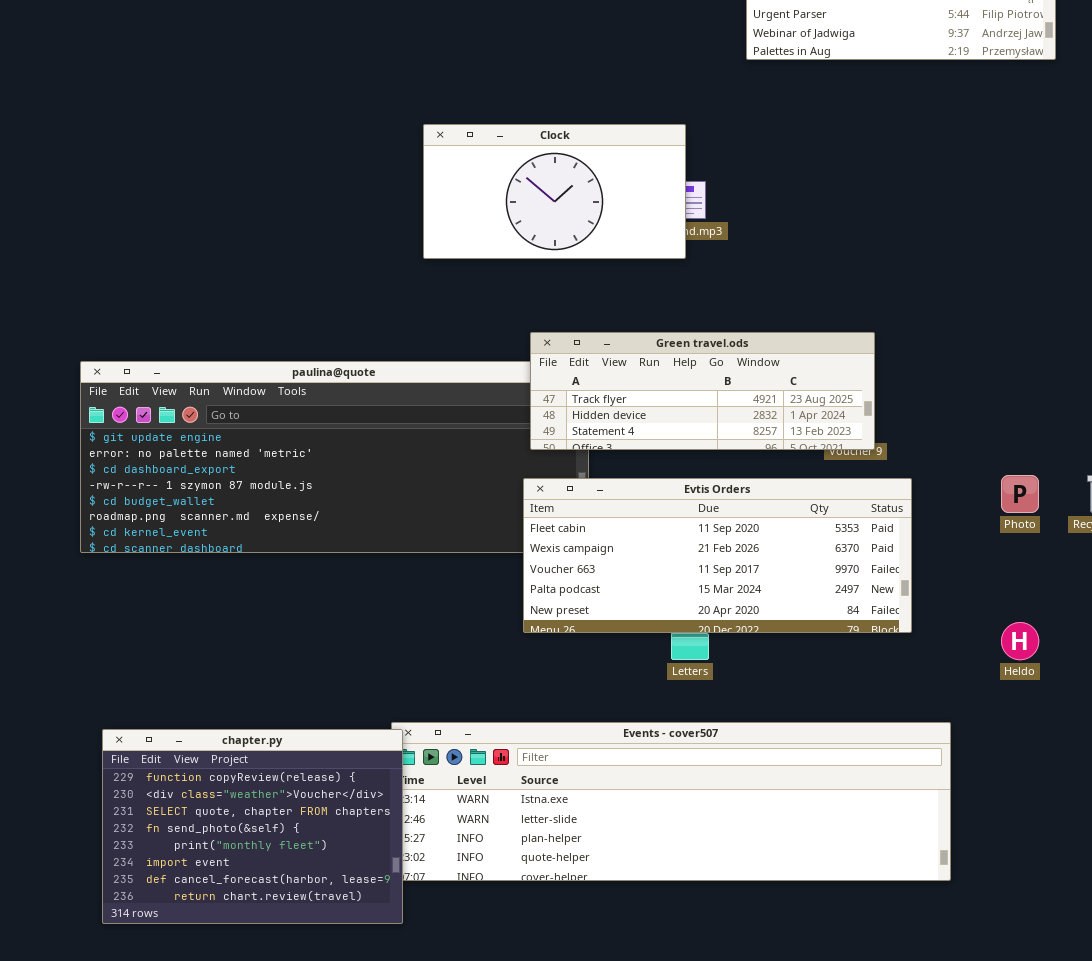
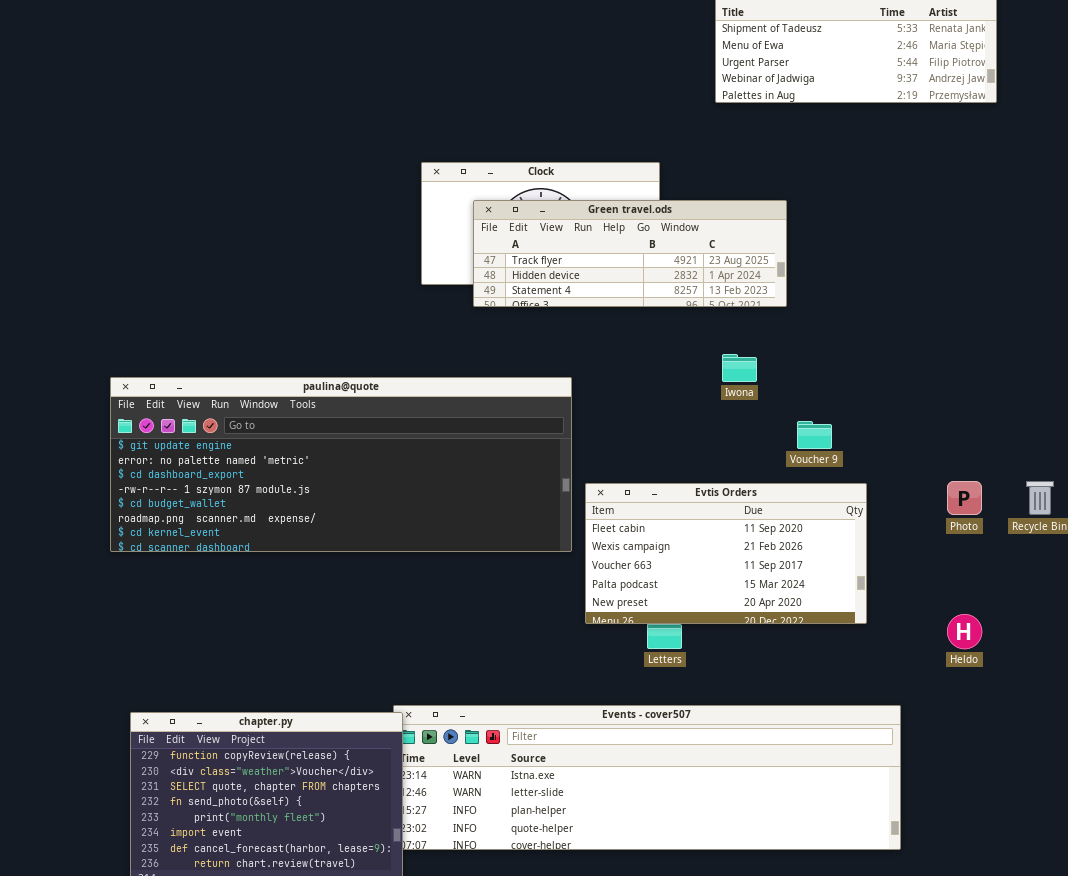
Green travel.ods: [530,332,875,450] -> [473,200,787,307], moved
Evtis Orders: [523,478,912,633] -> [585,483,867,624], resized

